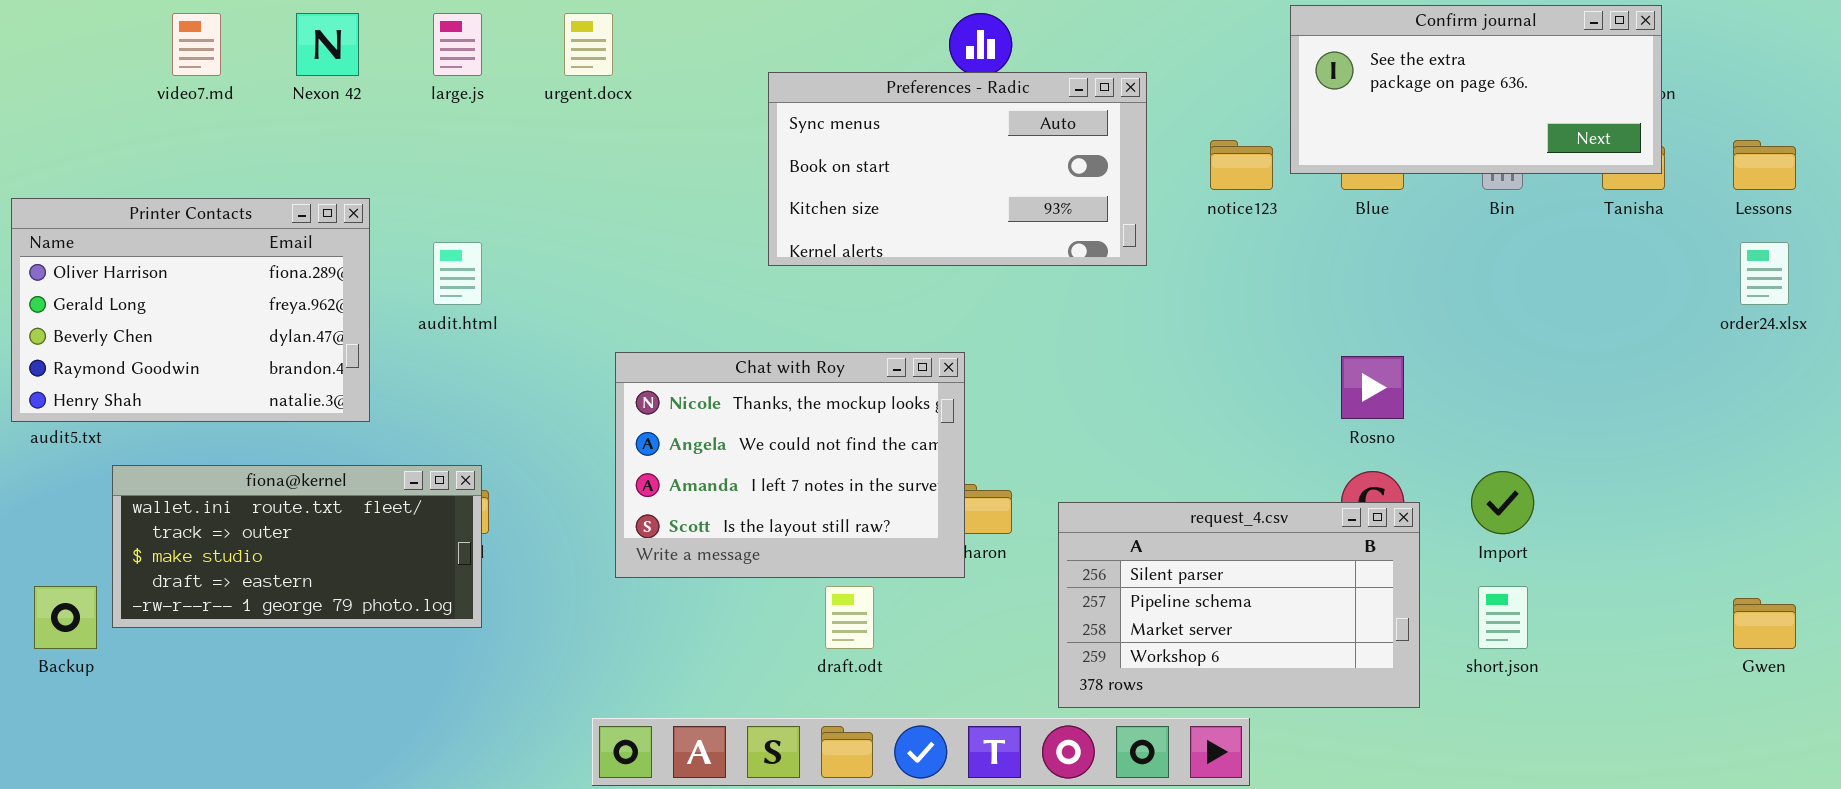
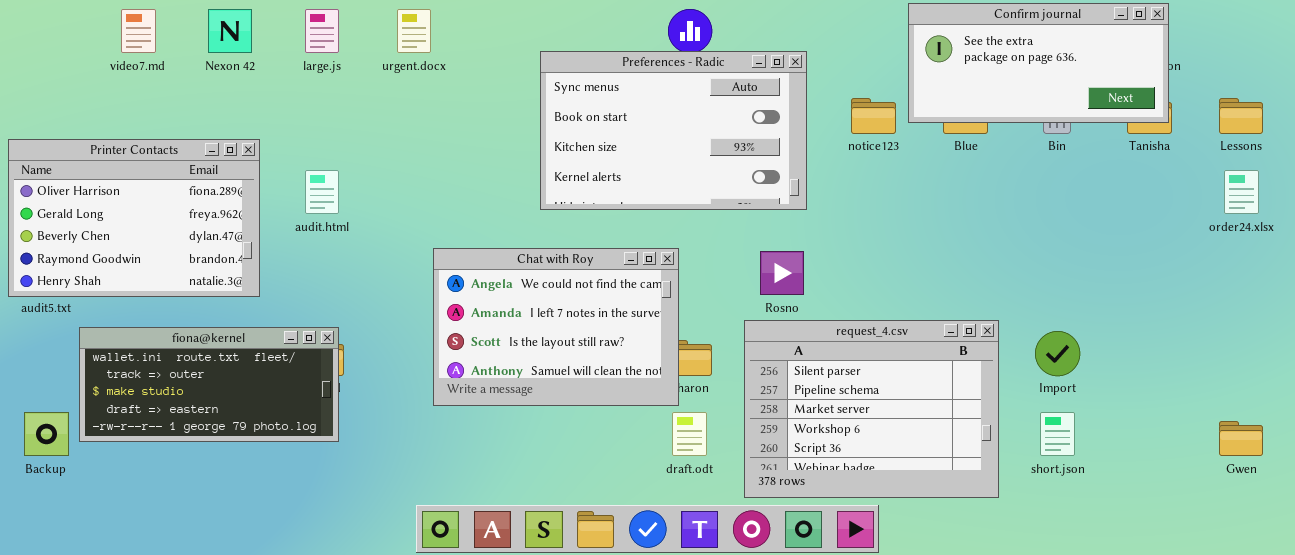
Preferences - Radic: [768,72,1147,266] -> [540,51,807,210], resized
Chat with Roy: [615,352,965,578] -> [433,248,679,406], scrolled down 1 row
Rosno: [1341,356,1404,419] -> [760,251,804,295], moved
request_4.csv: [1058,502,1420,708] -> [744,320,999,498], resized
draft.odt: [825,586,874,649] -> [672,412,707,456], moved

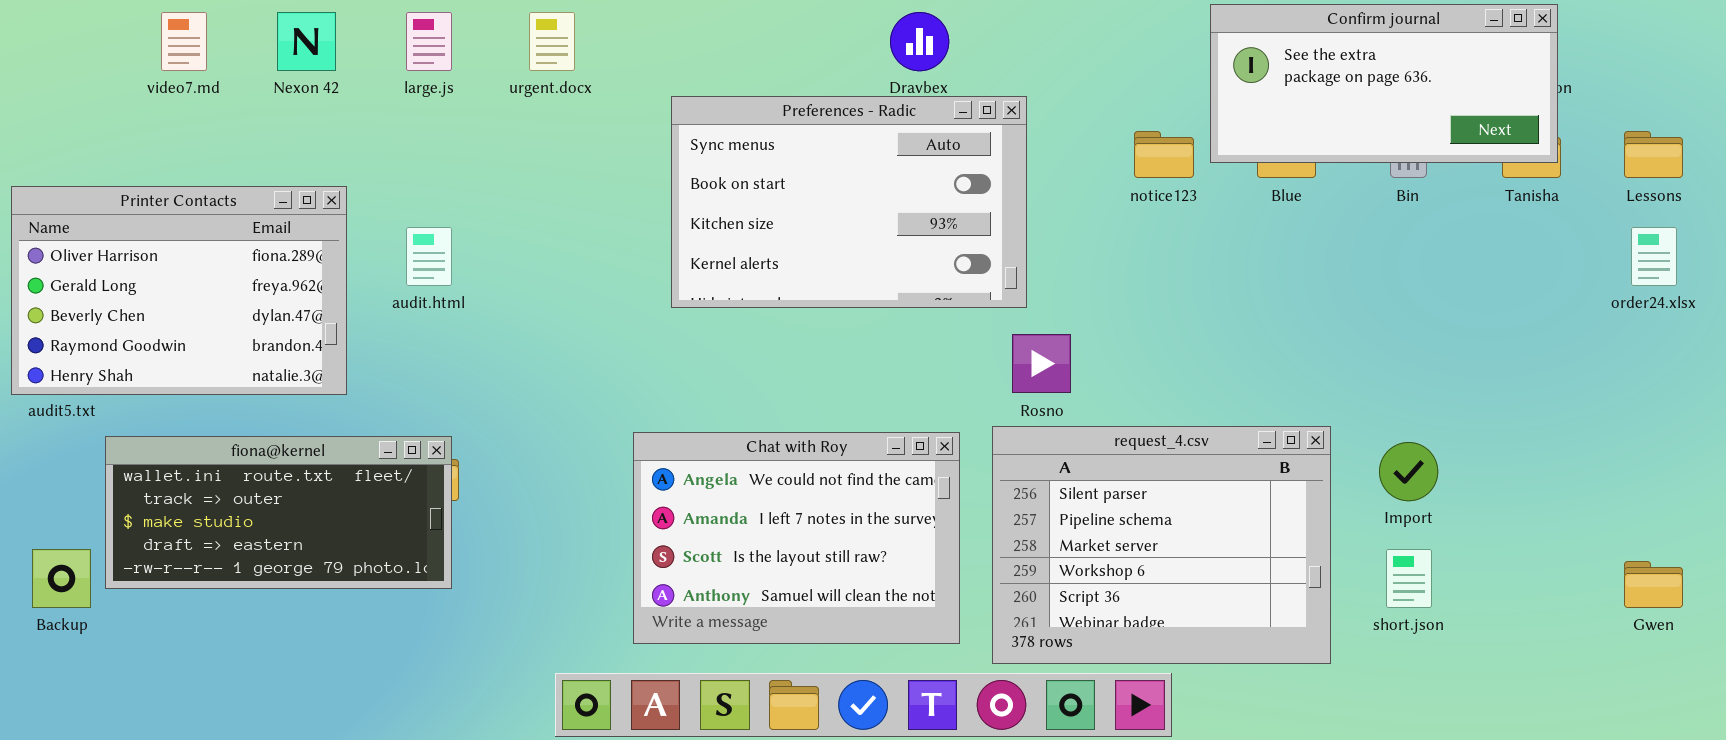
Preferences - Radic: [540,51,807,210] -> [671,96,1027,308], moved
Chat with Roy: [433,248,679,406] -> [633,432,960,644], moved

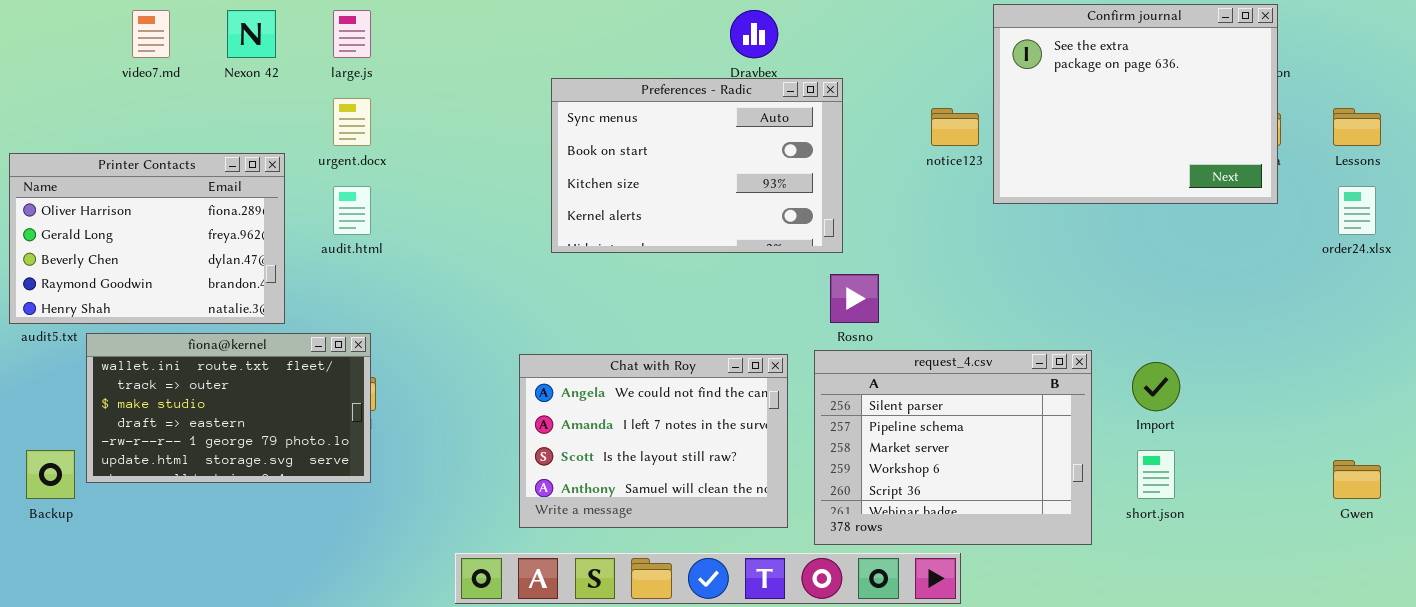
Confirm journal: [1210,4,1558,163] -> [993,4,1278,204], resized
urgent.docx: [529,12,575,71] -> [333,98,371,146], moved
fiona@kernel: [105,436,452,589] -> [86,333,371,483], resized

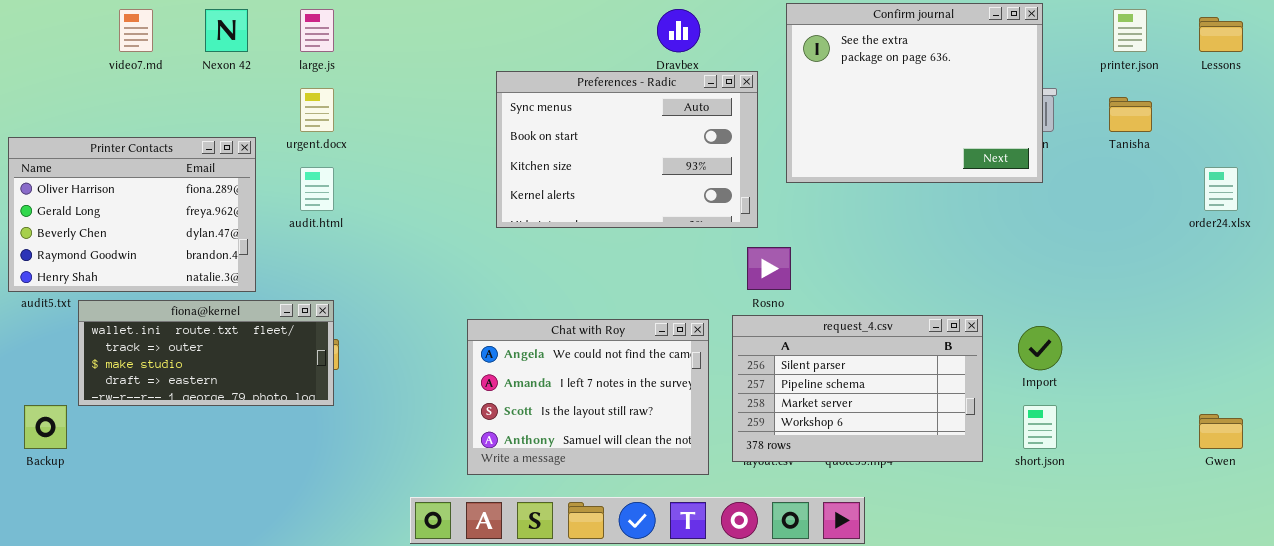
Confirm journal: [993,4,1278,204] -> [786,3,1043,183], moved
Lessons: [1333,108,1381,146] -> [1199,17,1243,52], moved
fiona@kernel: [86,333,371,483] -> [78,300,334,406], resized
request_4.csv: [814,350,1092,545] -> [732,315,983,462], resized

